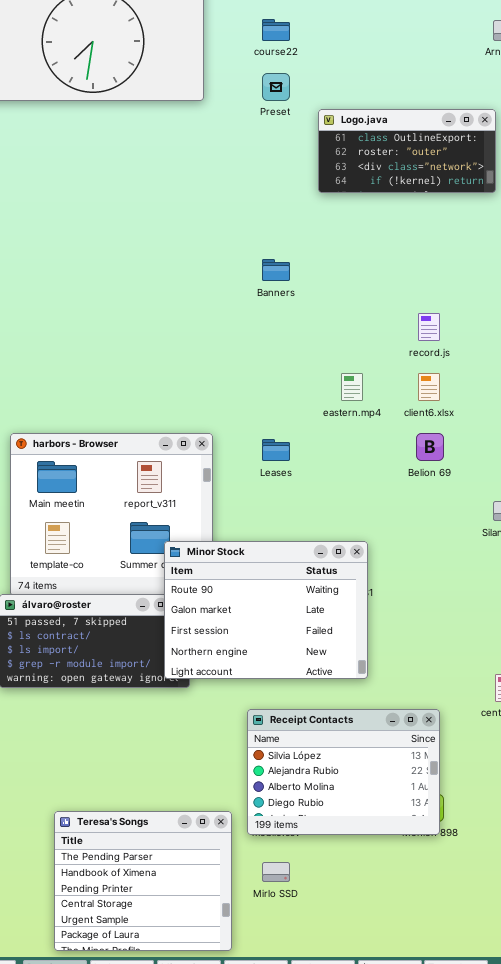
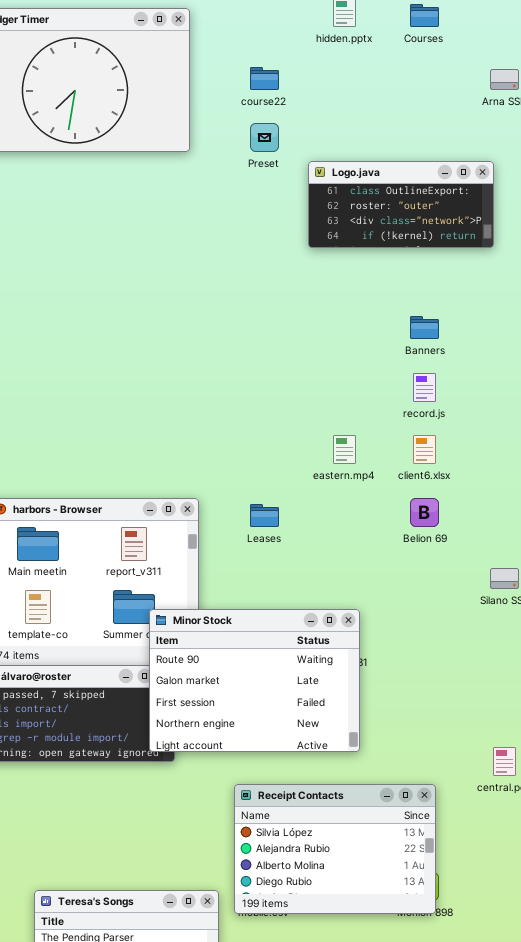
Banners: [262,259,290,281] -> [410,316,439,339], moved

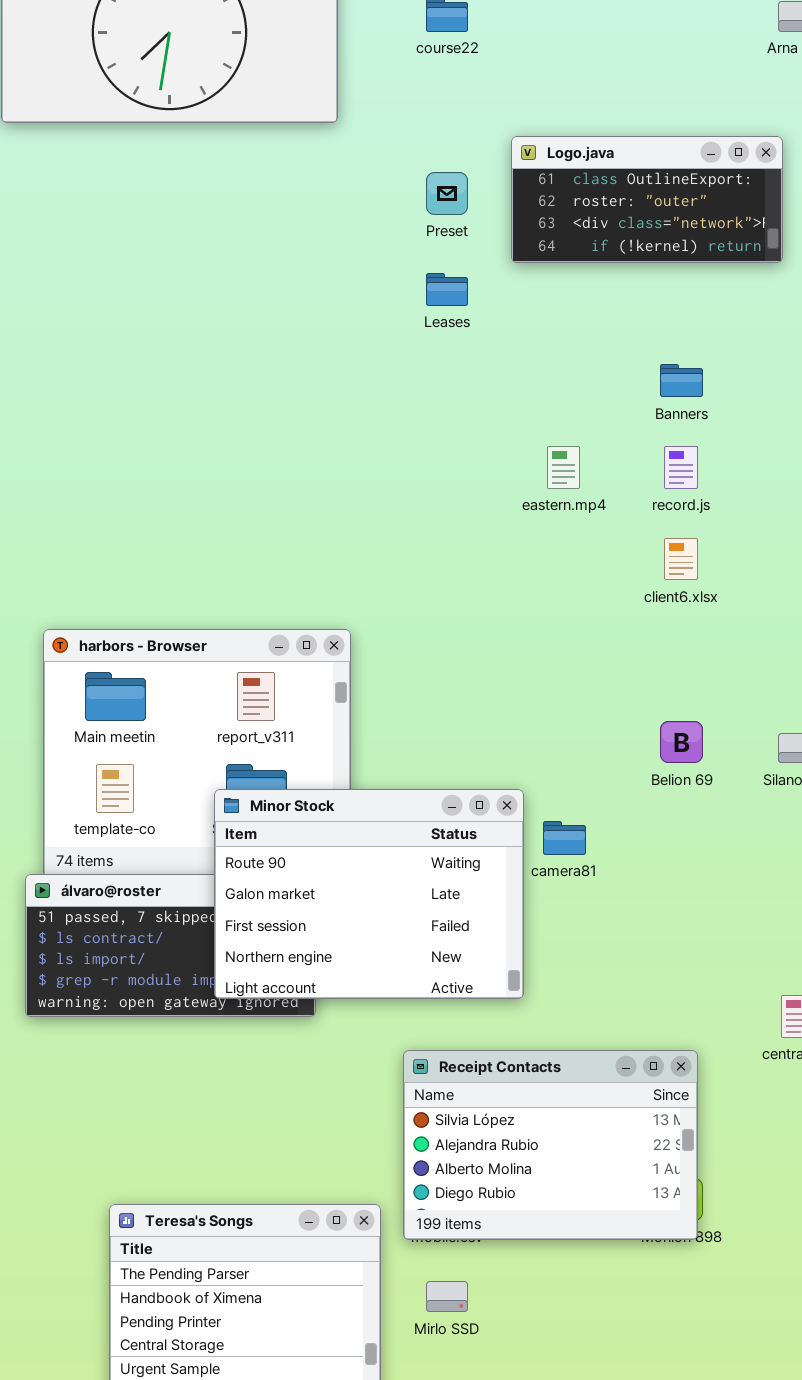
Preset: [250,123,279,152] -> [426,172,468,215], moved
eastern.mp4: [333,435,356,464] -> [547,446,580,489], moved
Belion 69: [410,498,439,527] -> [660,721,703,763], moved
Leases: [250,504,279,527] -> [426,273,468,306], moved
Minor Stock: [149,609,360,752] -> [214,789,524,999], moved

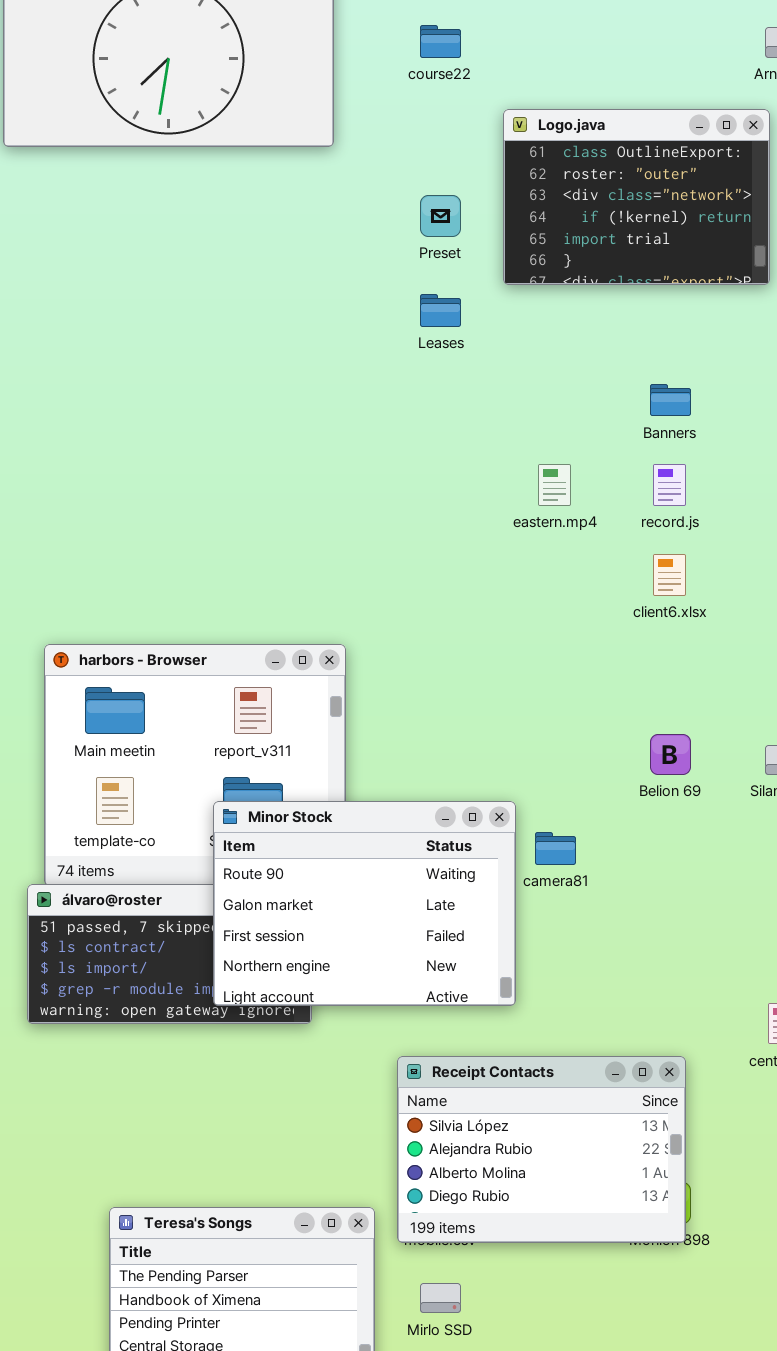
Logo.java: [511,136,783,263] -> [503,109,770,285], resized

